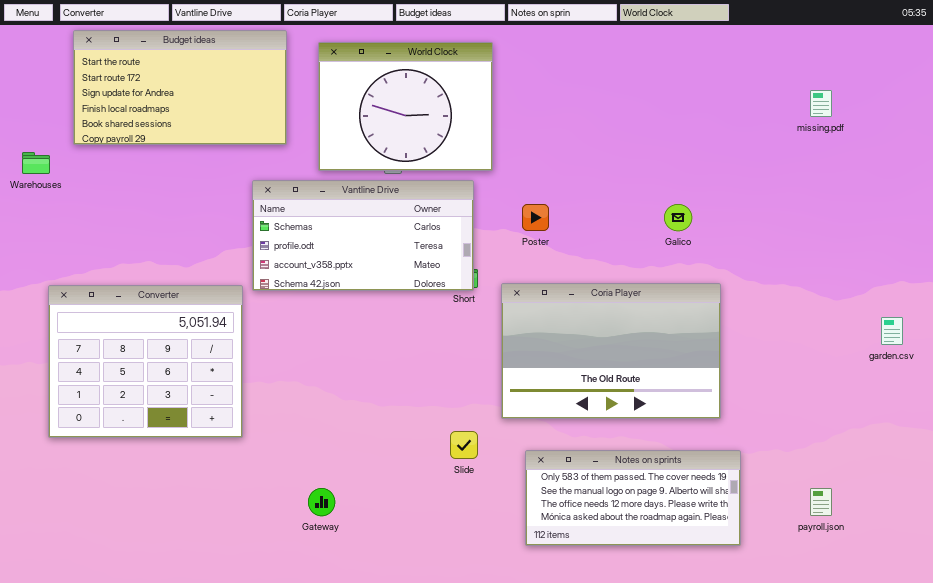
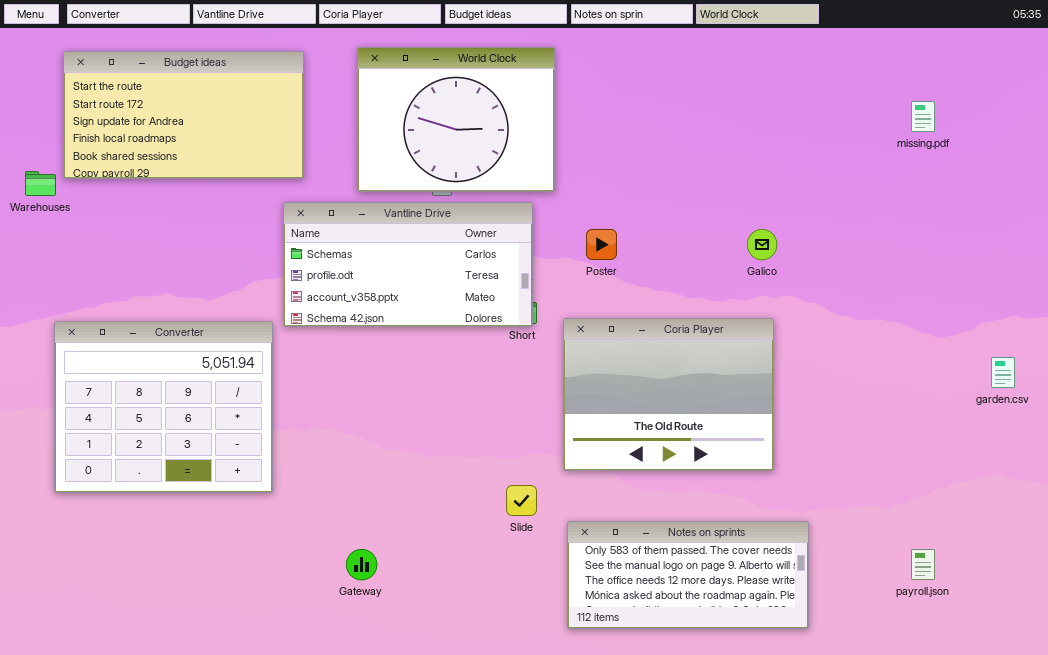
Budget ideas: [73,30,287,145] -> [63,51,304,179], moved
Coria Player: [501,283,721,419] -> [563,318,774,471], resized
Notes on sprints: [525,450,741,546] -> [567,521,809,629], moved

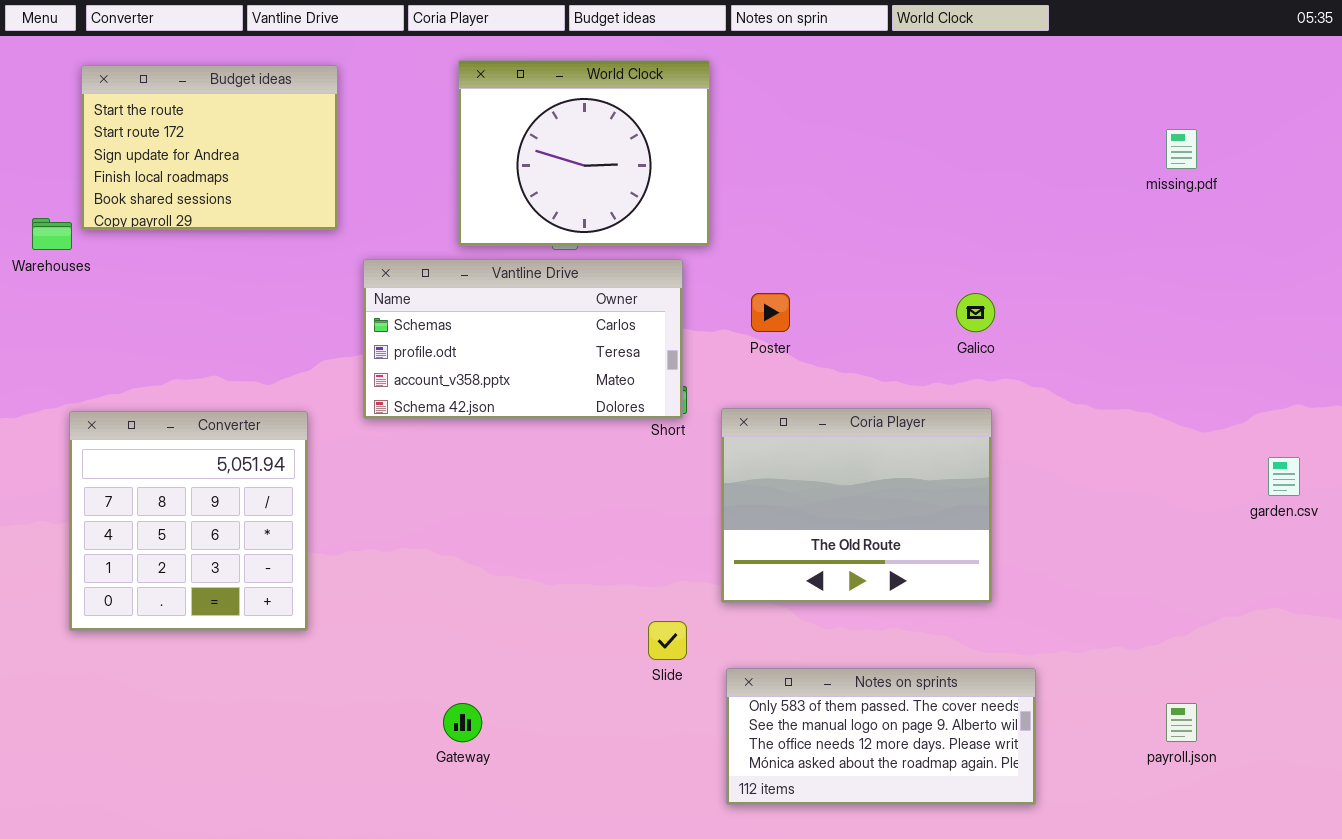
Budget ideas: [63,51,304,179] -> [81,65,338,230], resized
Converter: [54,321,273,493] -> [69,411,308,631], resized

